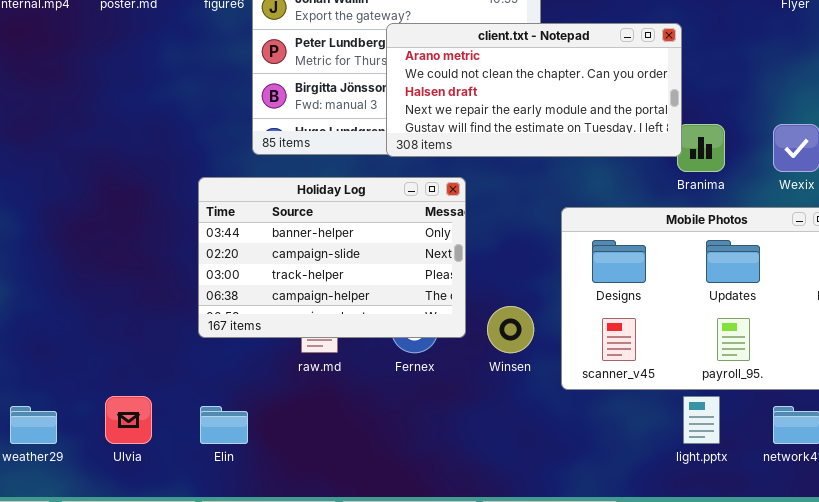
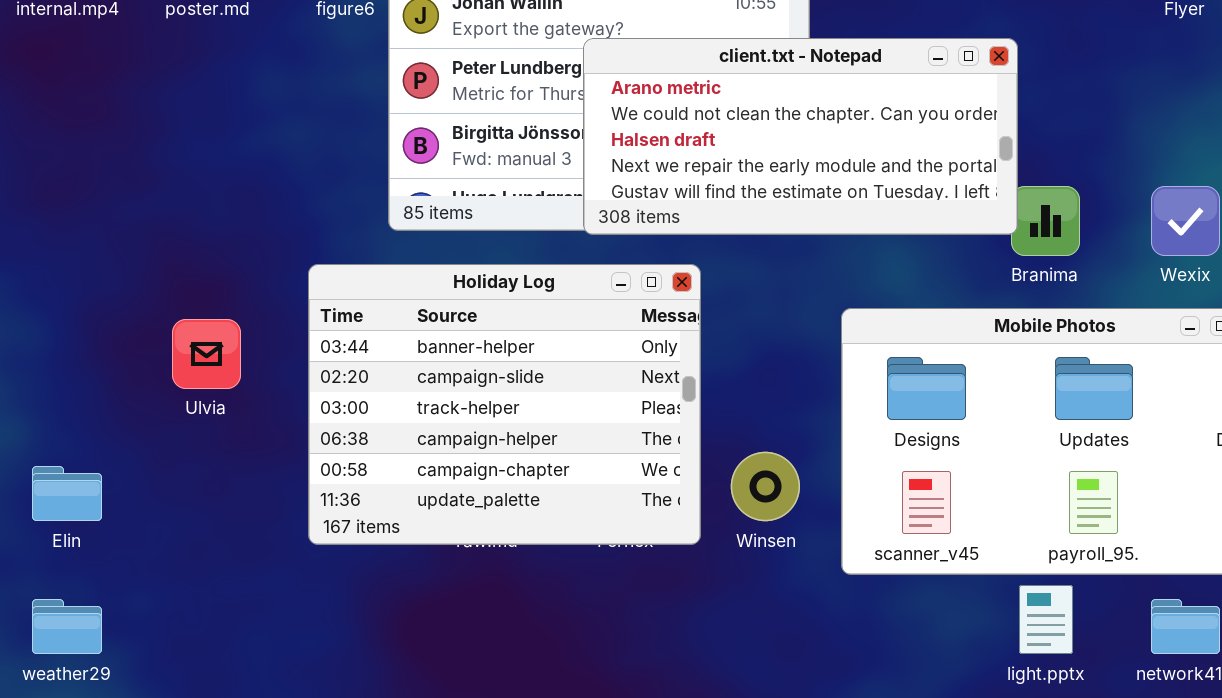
Holiday Log: [198,177,466,338] -> [308,264,701,545], resized
Ulvia: [105,396,152,444] -> [172,319,241,389], moved
Elin: [200,406,248,444] -> [32,466,102,521], moved

